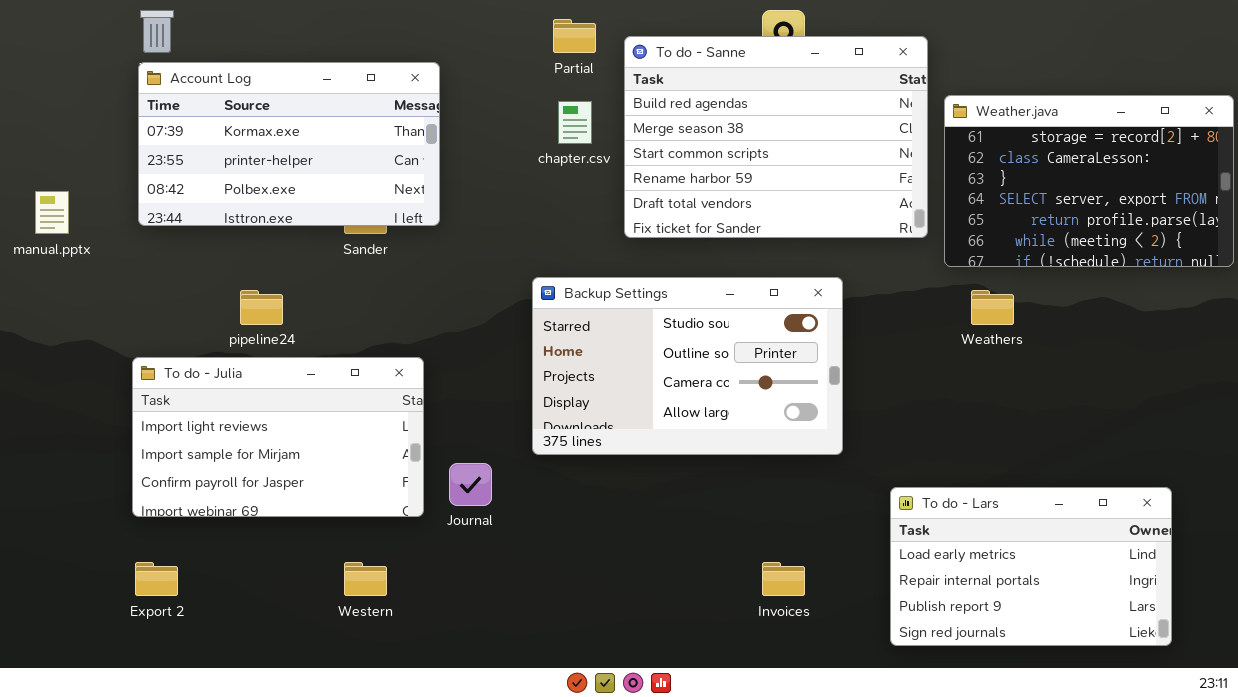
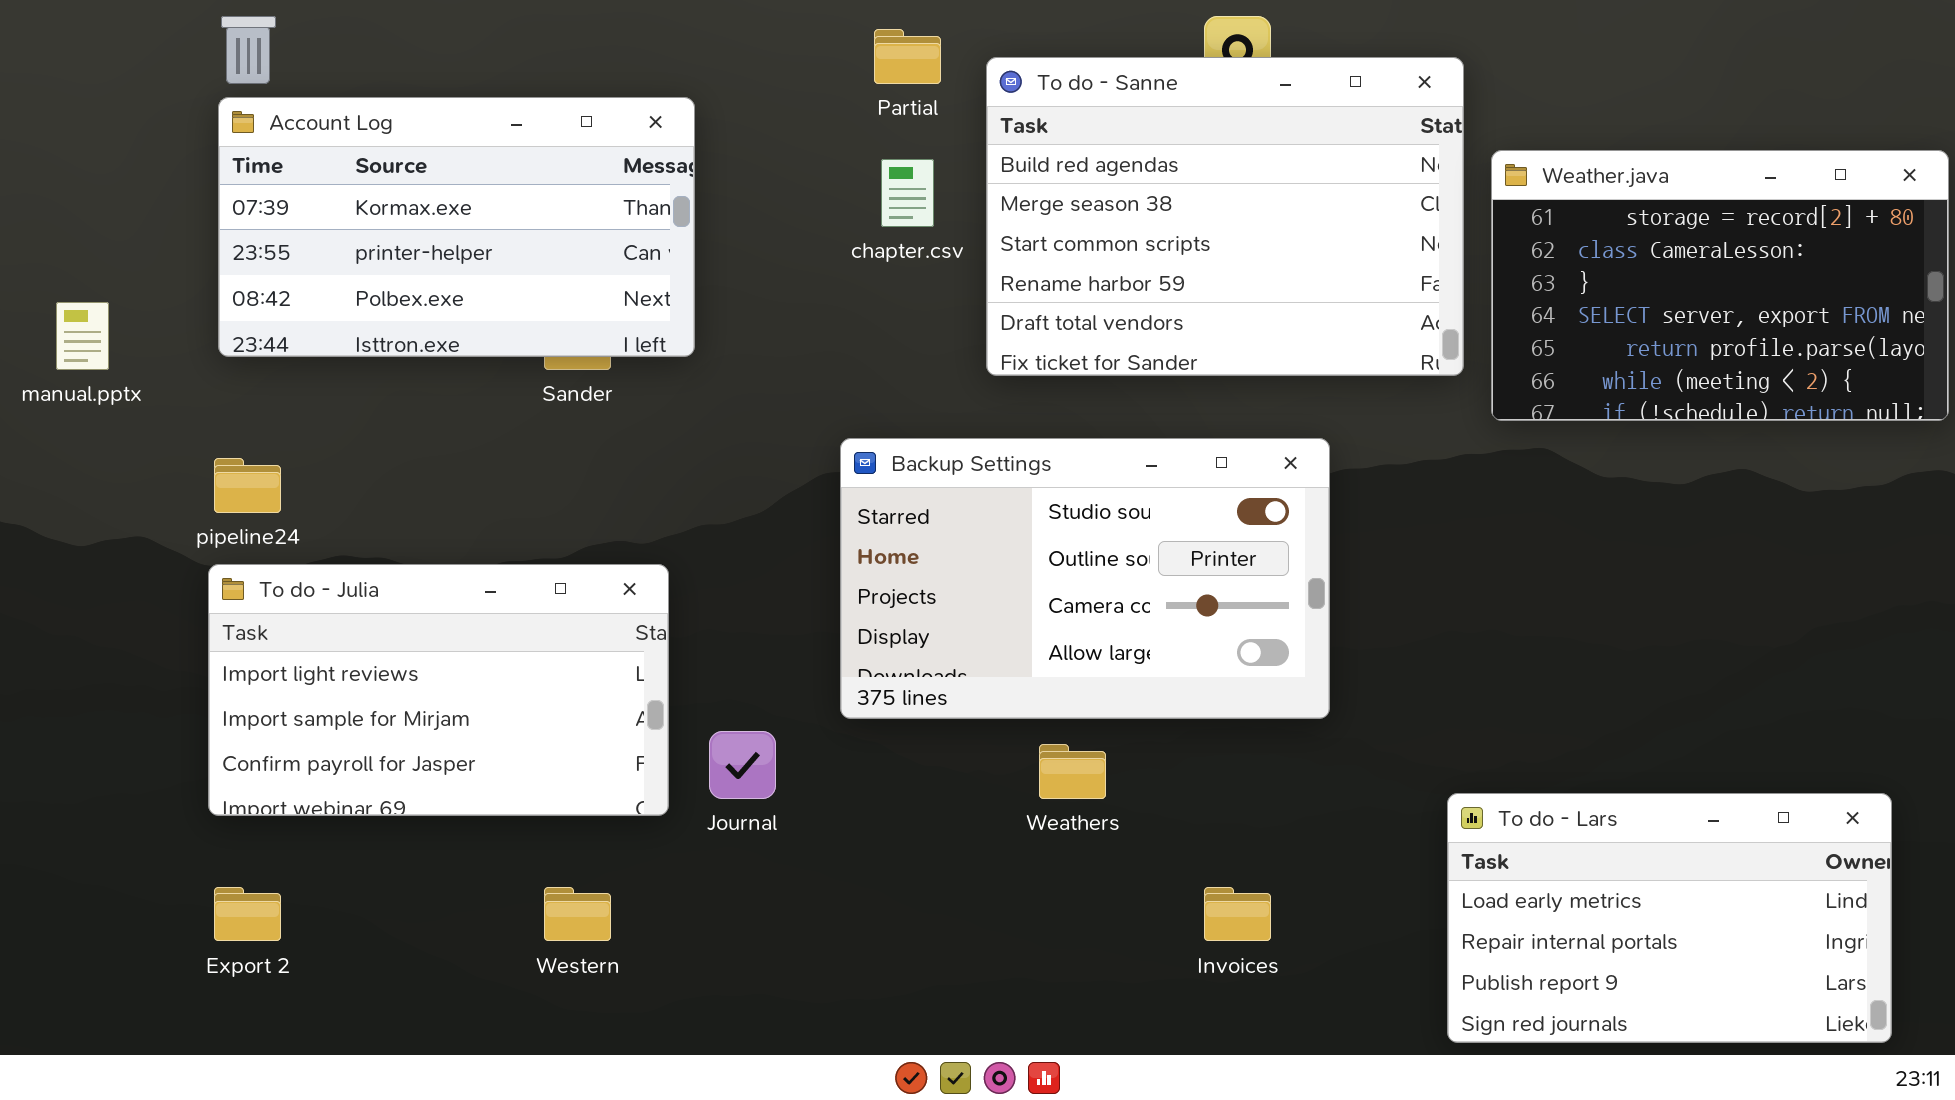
pipeline24: [240,290,283,325] -> [214,458,281,513], moved
Weathers: [971,290,1014,325] -> [1039,744,1106,799], moved
To do - Lars: [890,487,1172,646] -> [1447,793,1892,1043], moved

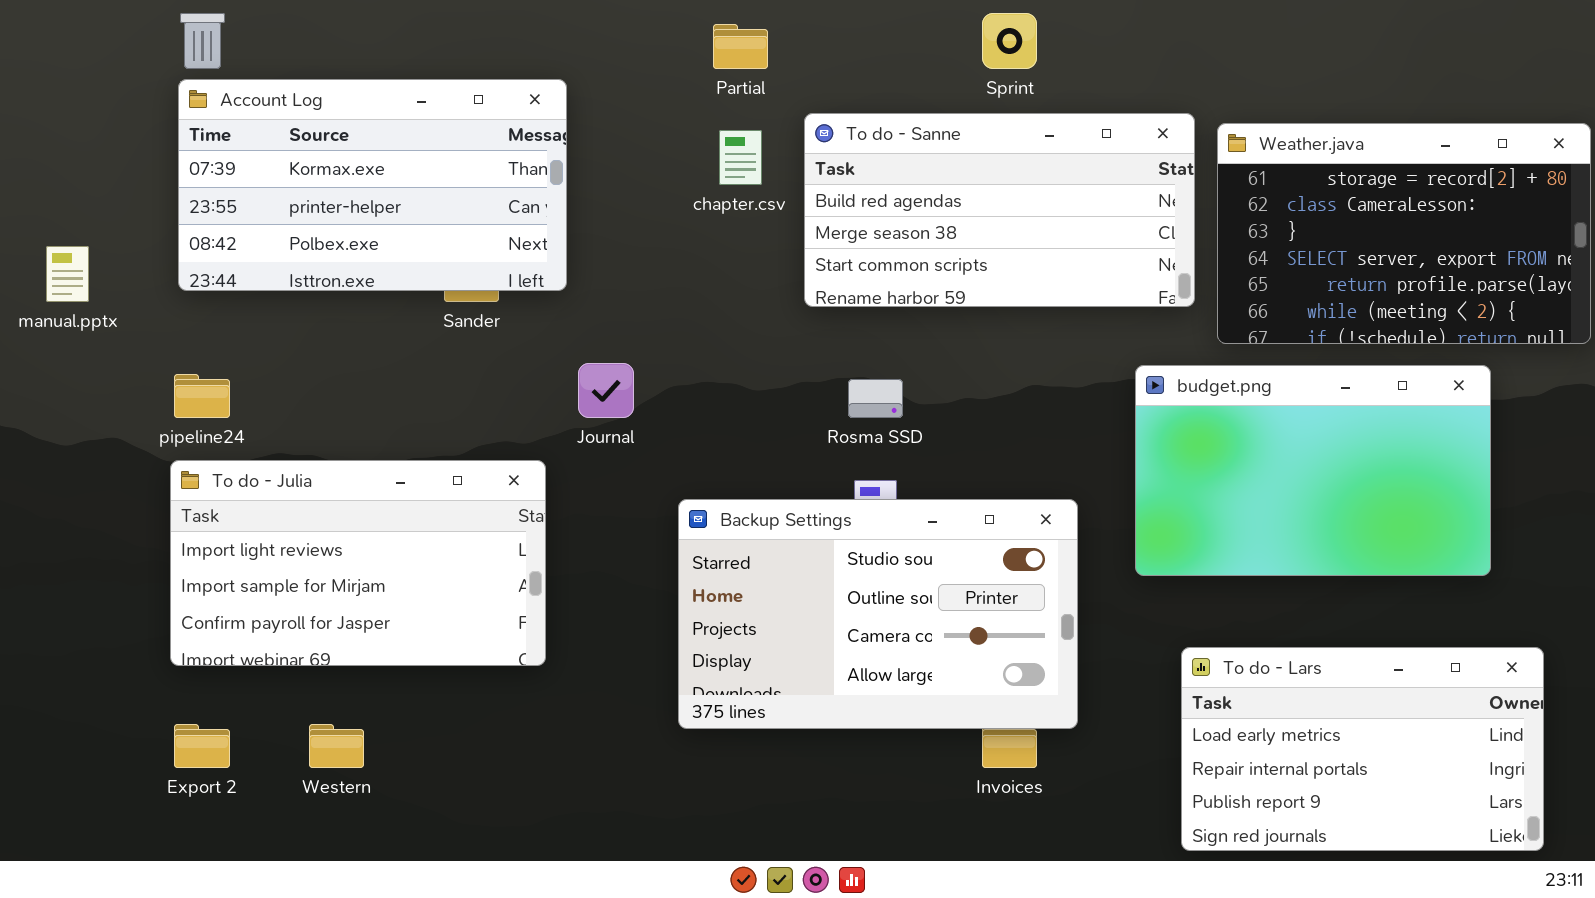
To do - Sanne: [986,57,1464,376] -> [804,113,1195,307], resized
Backup Settings: [840,438,1330,719] -> [678,499,1078,729], moved
budget.png: none -> [1135,365,1491,576], opened
Journal: [709,731,776,799] -> [578,363,634,418], moved
Western: [544,887,611,941] -> [309,724,364,768], moved

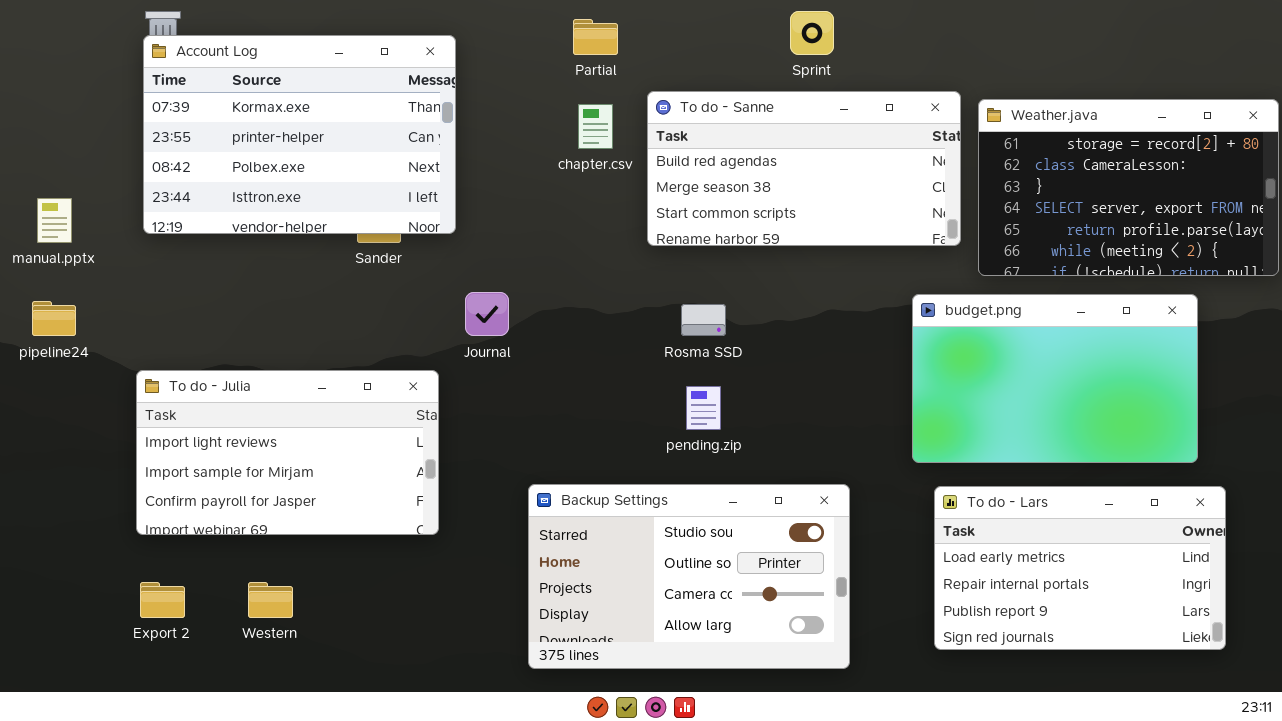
Account Log: [178,79,567,291] -> [143,35,456,234], resized
pipeline24: [174,374,230,418] -> [32,301,76,336], moved
Backup Settings: [678,499,1078,729] -> [528,484,850,669], moved
To do - Lars: [1181,647,1544,851] -> [934,486,1226,650], moved

